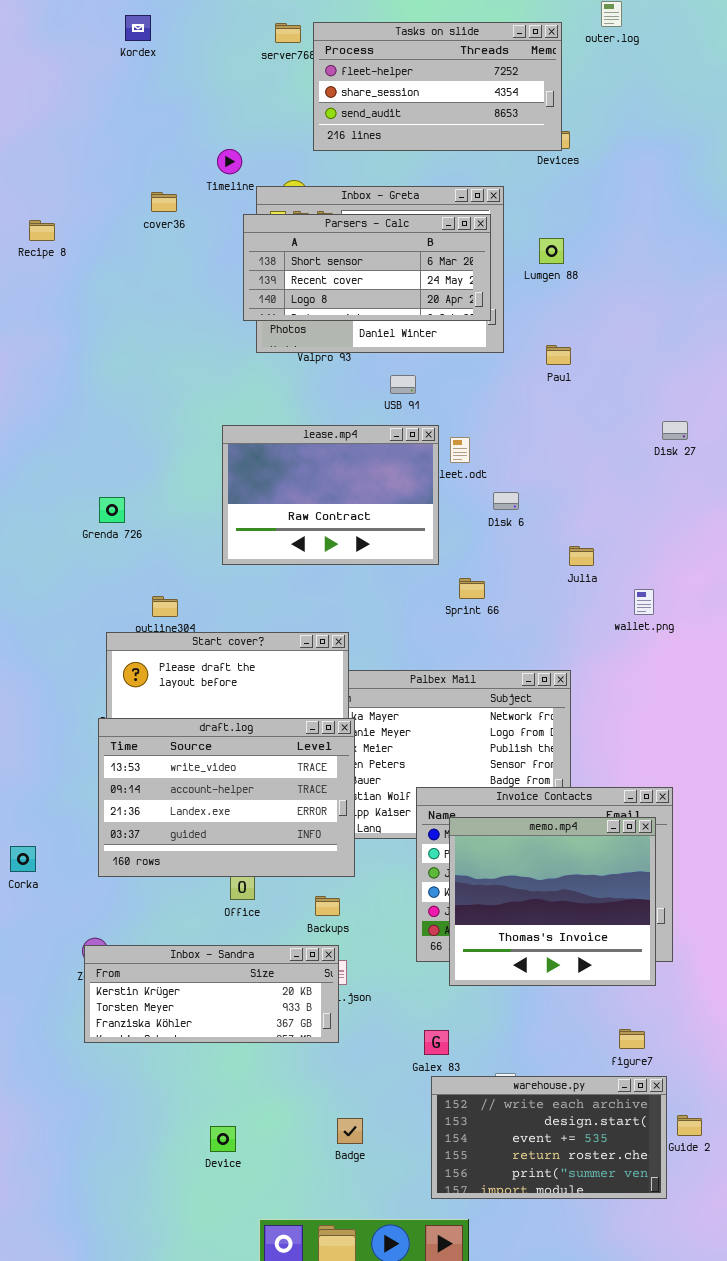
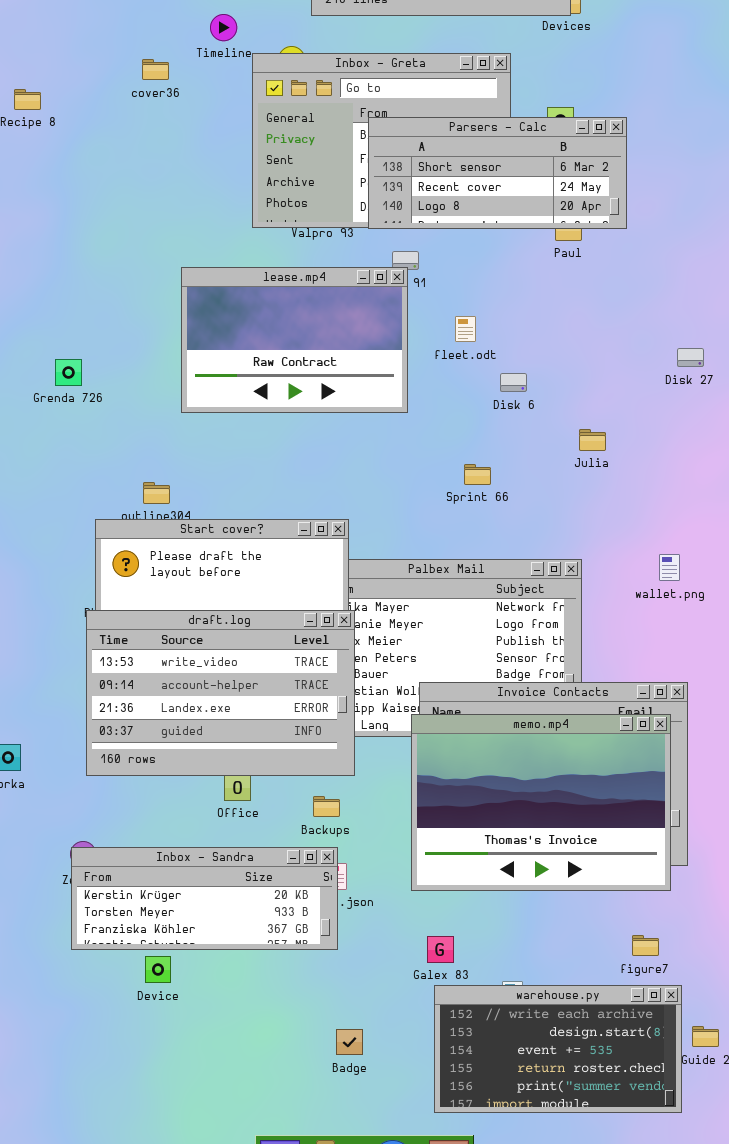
Parsers - Calc: [243,214,491,321] -> [368,117,627,229], moved
Disk 27: [662,421,688,440] -> [677,348,704,367], moved
lease.mp4: [222,425,439,565] -> [181,267,408,413], moved
Grenda 726: [99,497,125,523] -> [55,359,82,386], moved
wallet.png: [634,589,654,615] -> [659,554,680,581], moved
memo.mp4: [449,817,656,986] -> [411,714,671,891], resized
Device: [210,1126,236,1152] -> [145,956,171,983], moved

